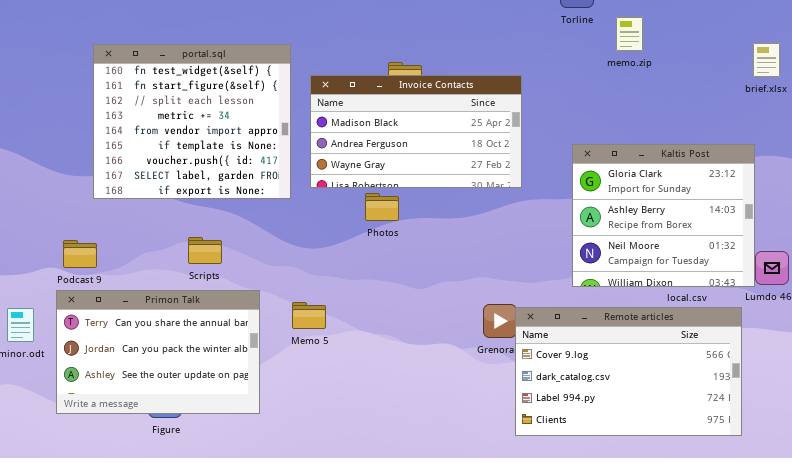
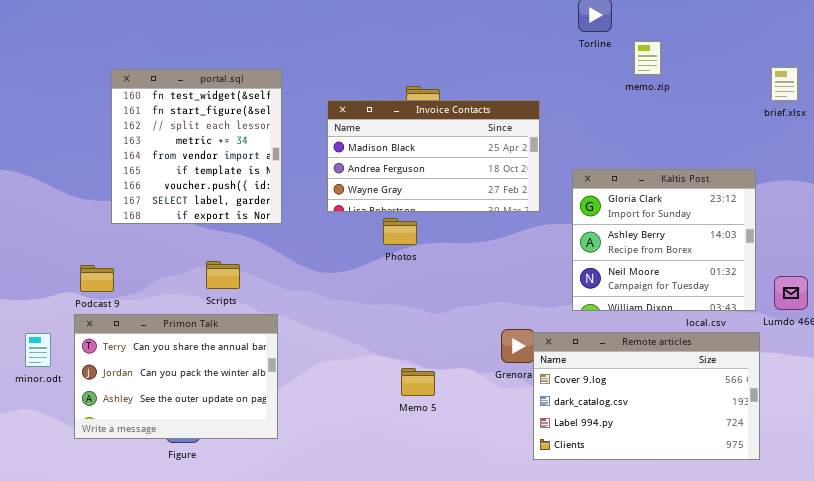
portal.sql: [93,44,291,199] -> [111,69,282,224], resized
Kaltis Post: [572,144,755,287] -> [572,169,756,311], moved
Memo 5: [292,302,326,329] -> [401,368,435,396], moved

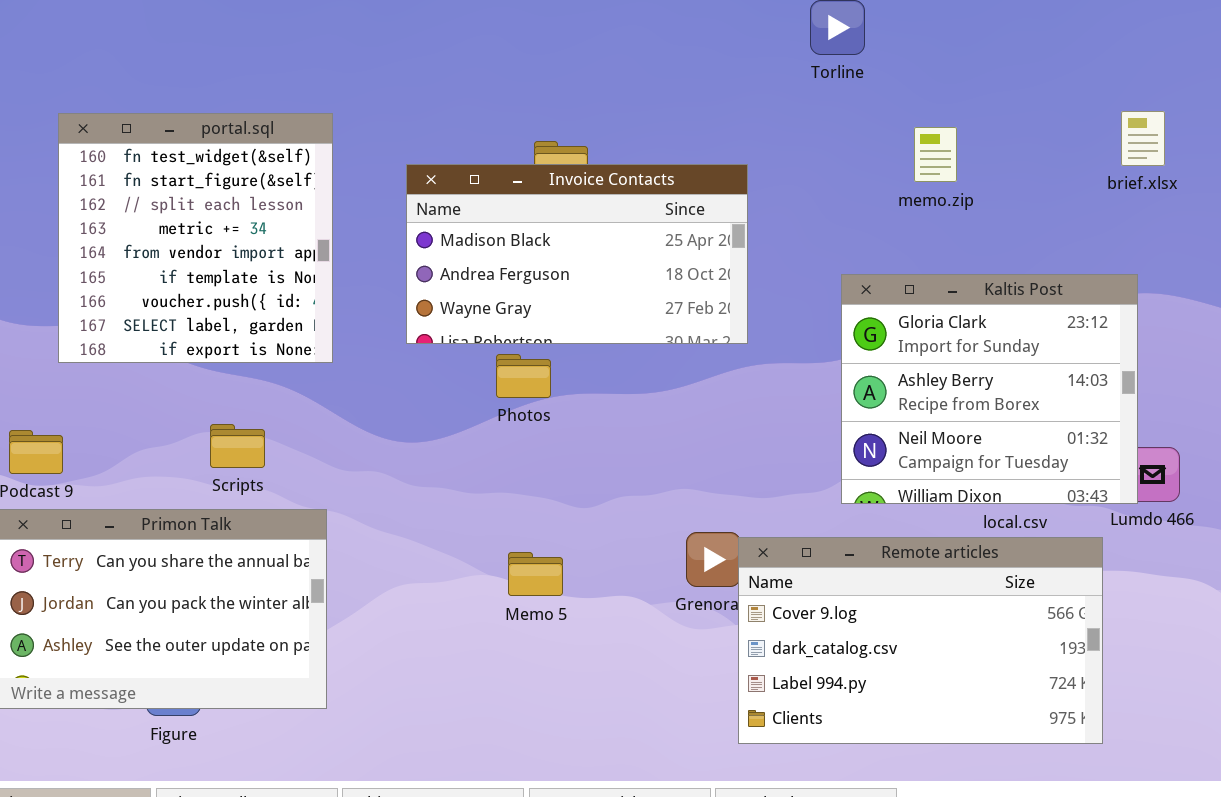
memo.zip: [634,41,661,75] -> [914,127,957,182], moved
Kaltis Post: [572,169,756,311] -> [841,274,1138,504], moved
Memo 5: [401,368,435,396] -> [508,552,563,596], moved

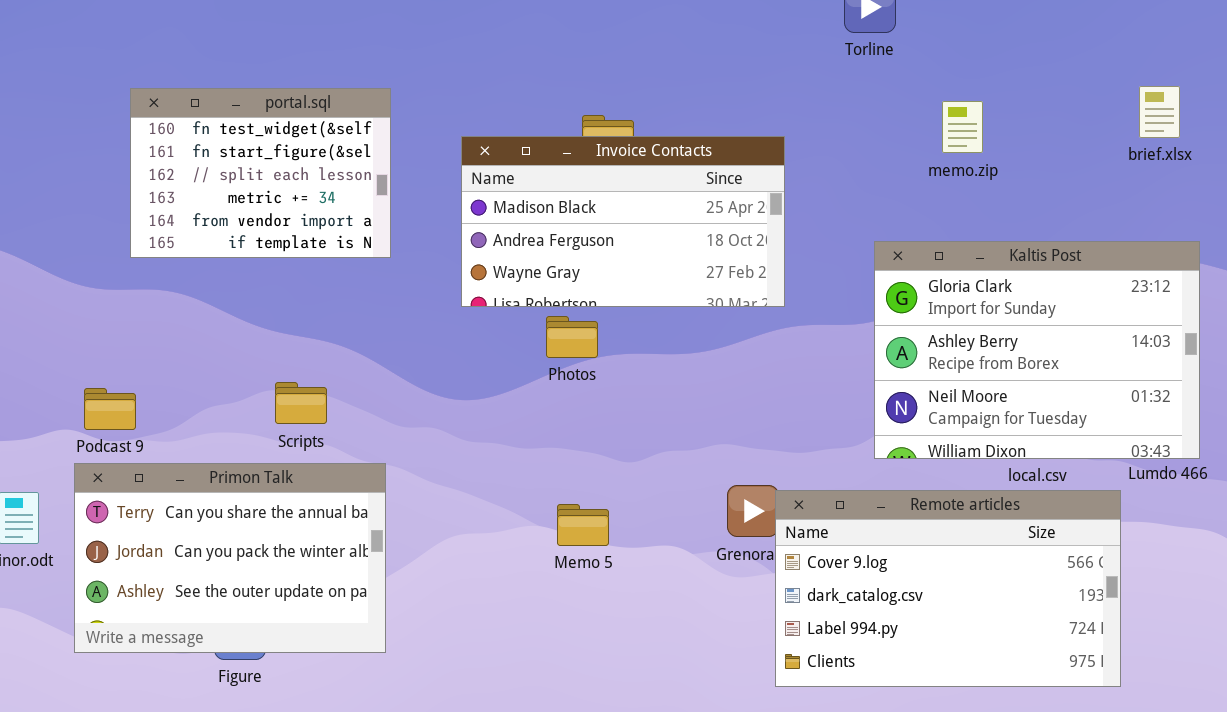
portal.sql: [58,113,333,363] -> [130,88,391,258], resized
Kaltis Post: [841,274,1138,504] -> [874,241,1200,459], resized

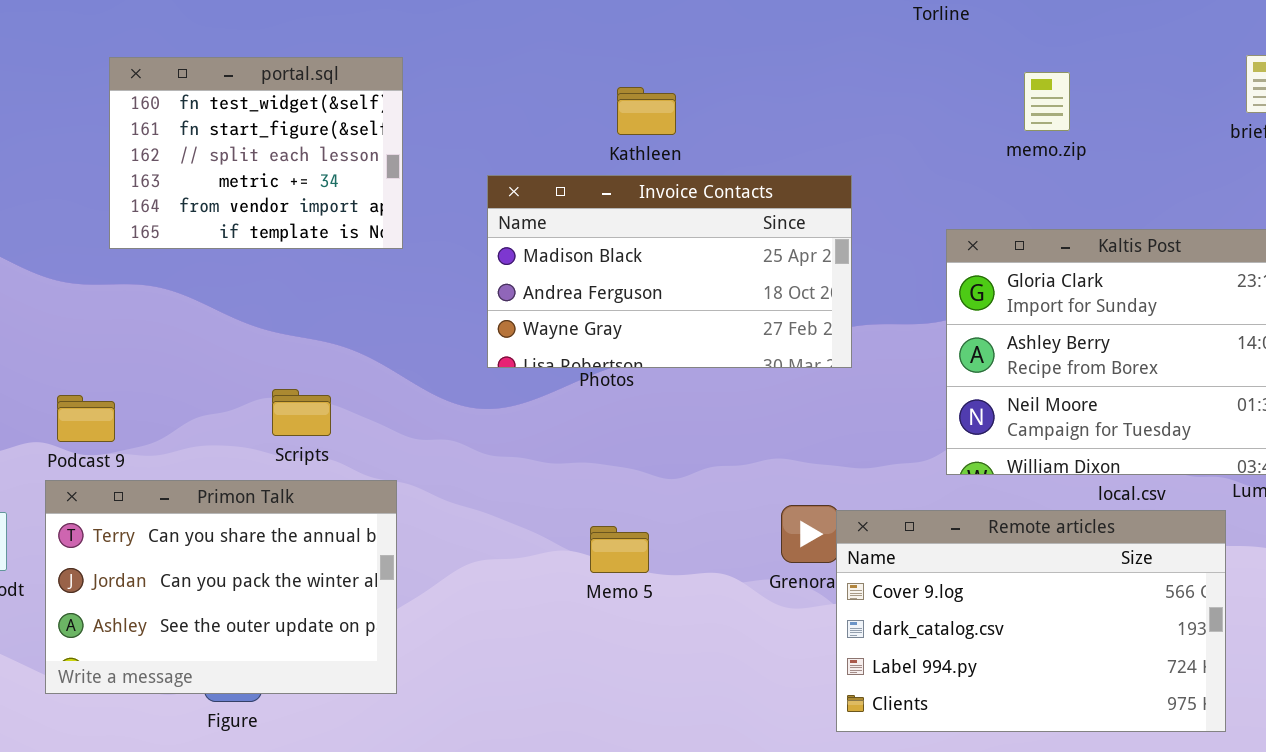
Invoice Contacts: [461,136,785,307] -> [487,175,852,368], moved

